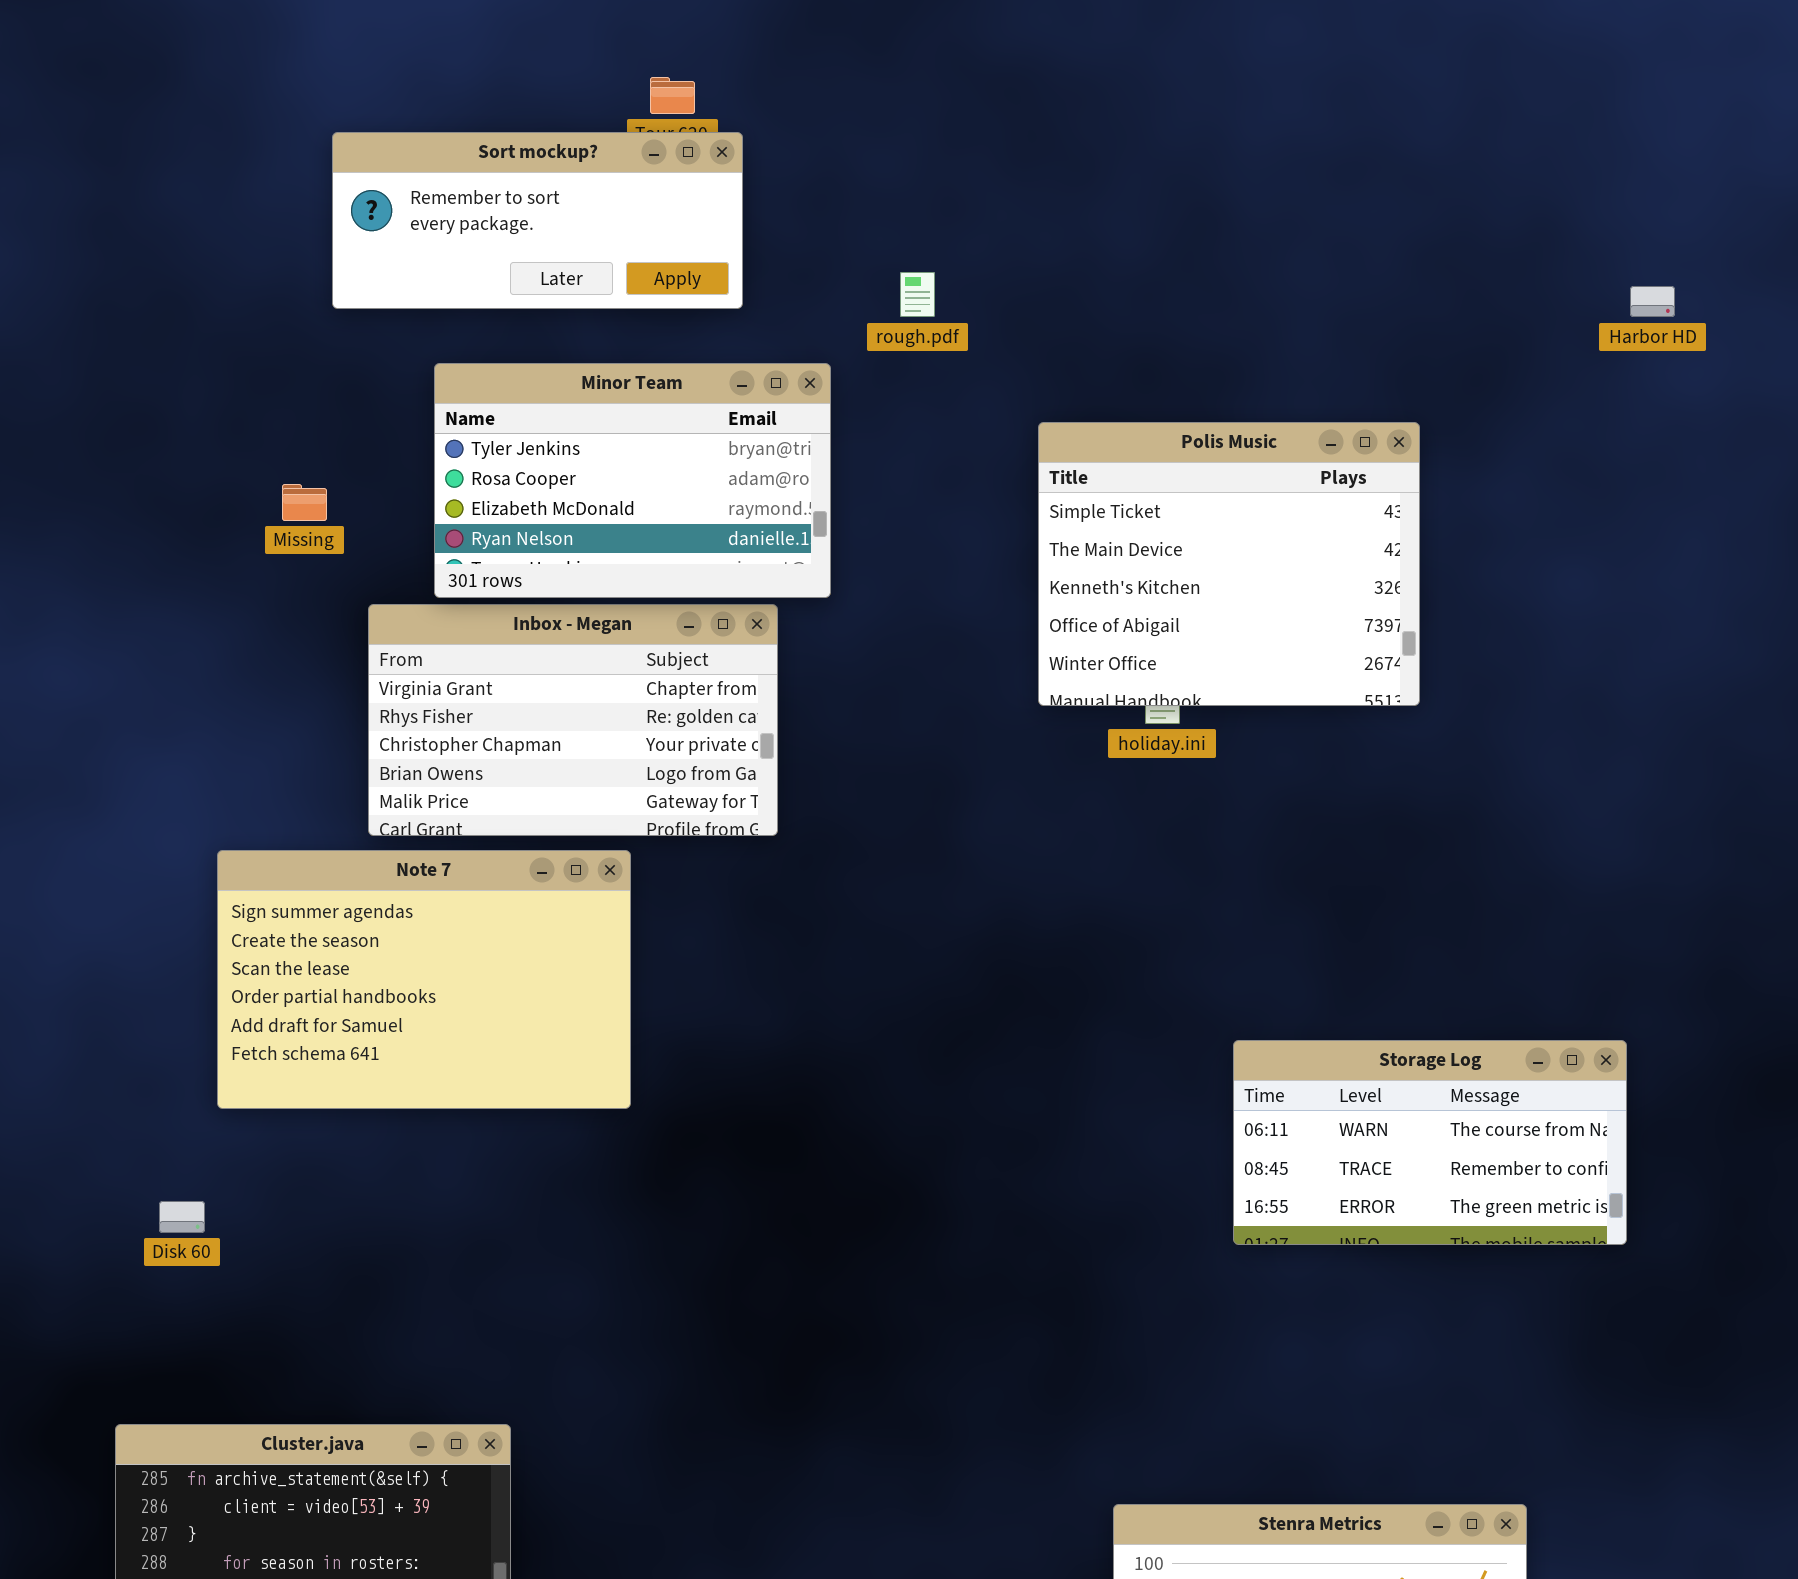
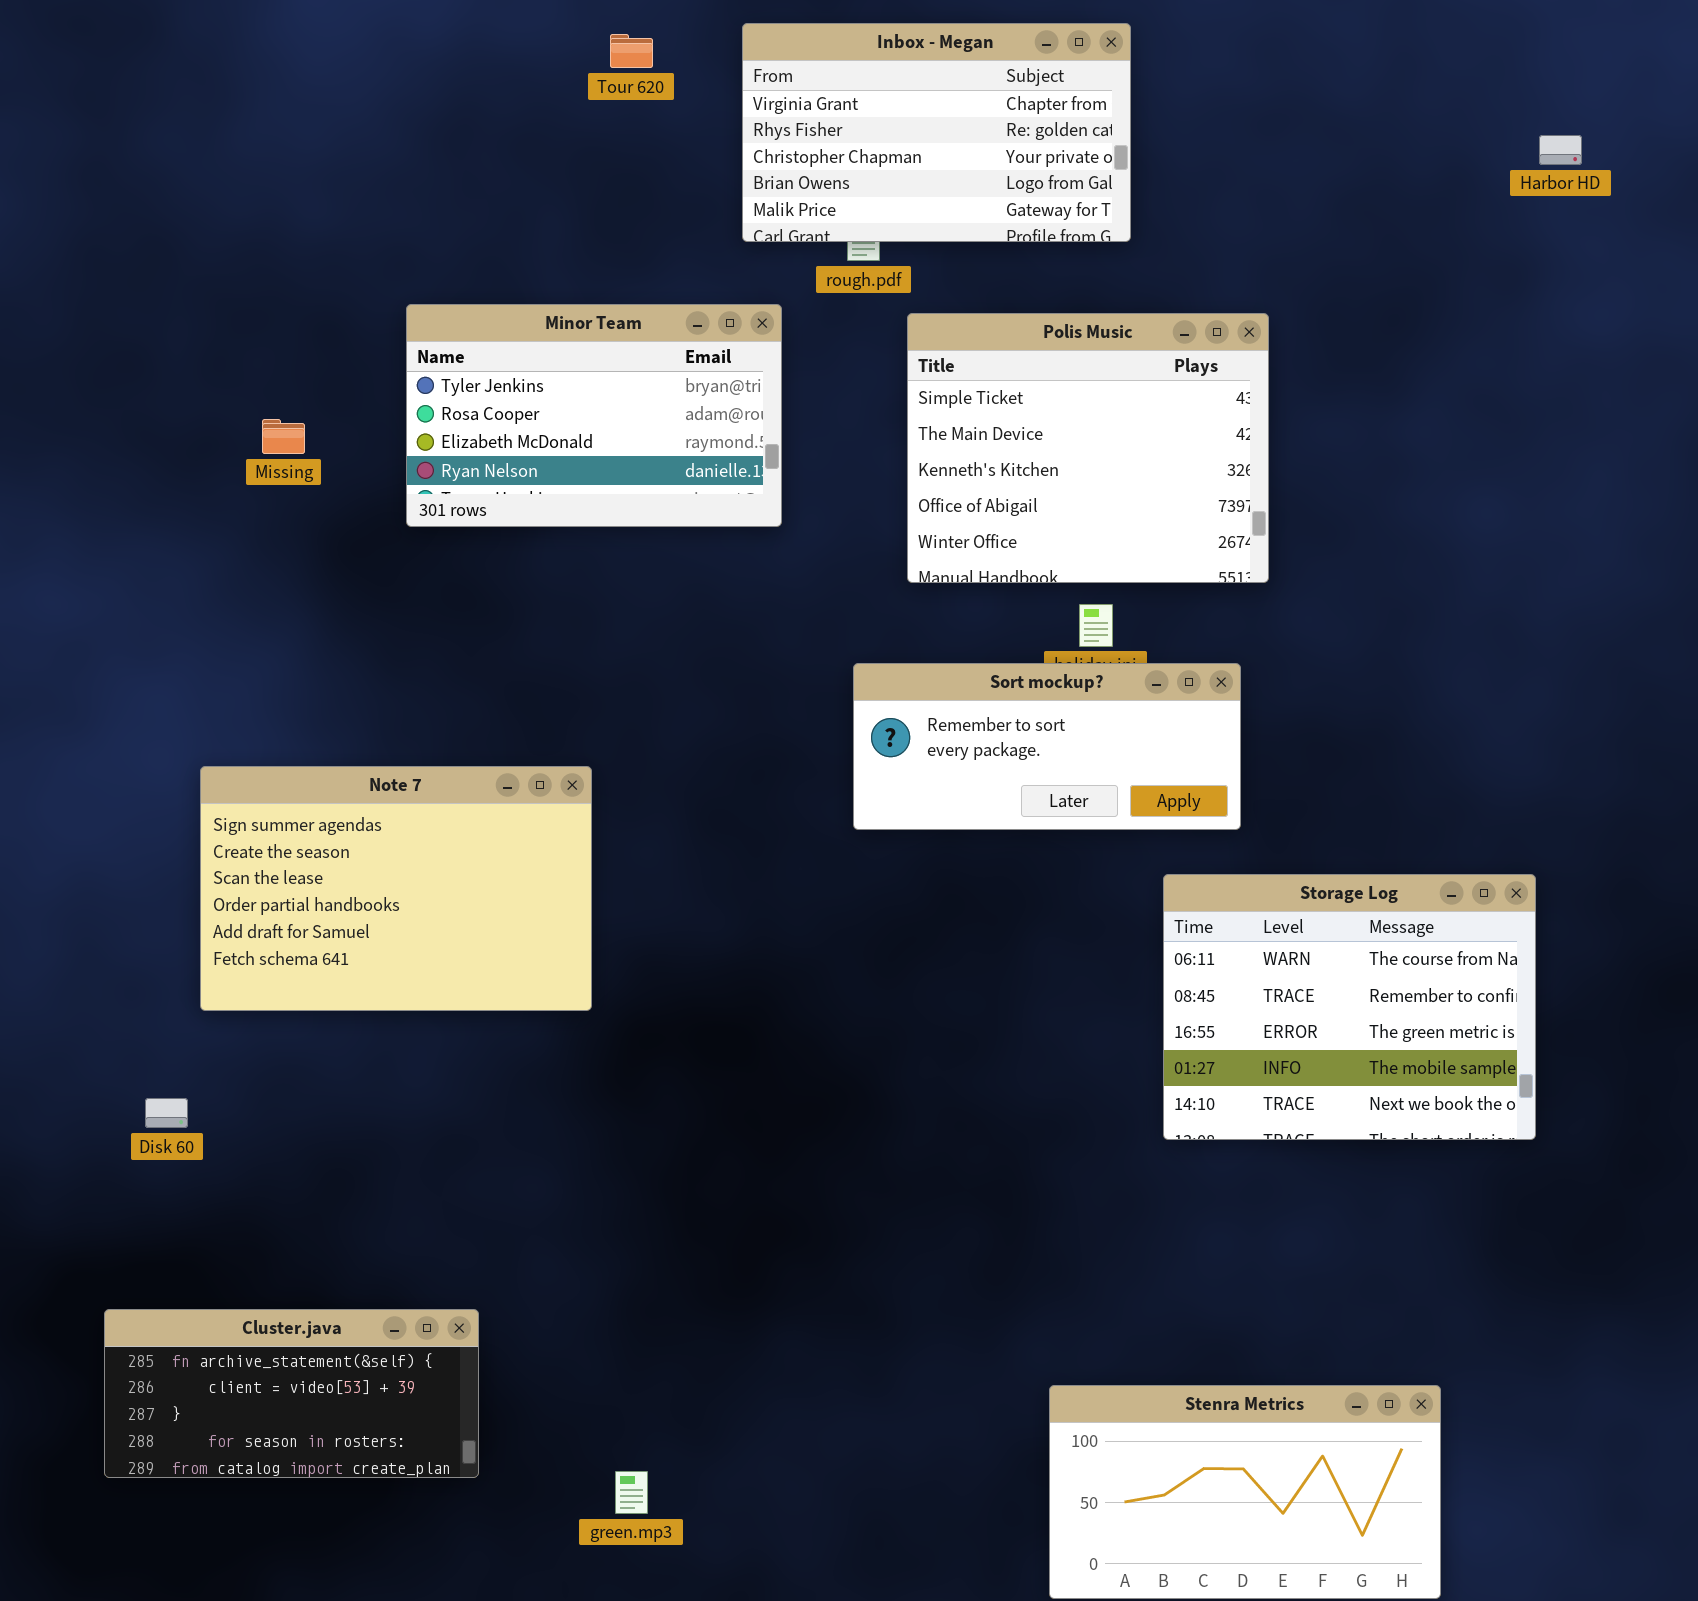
Sort mockup?: [332,132,743,309] -> [853,663,1241,830], moved
Harbor HD: [1630,286,1675,317] -> [1539,135,1582,165], moved
Polis Music: [1038,422,1420,706] -> [907,313,1269,583], moved
Inbox - Megan: [368,604,778,836] -> [742,23,1131,242], moved
Storage Log: [1233,1040,1627,1245] -> [1163,874,1536,1140], resized

